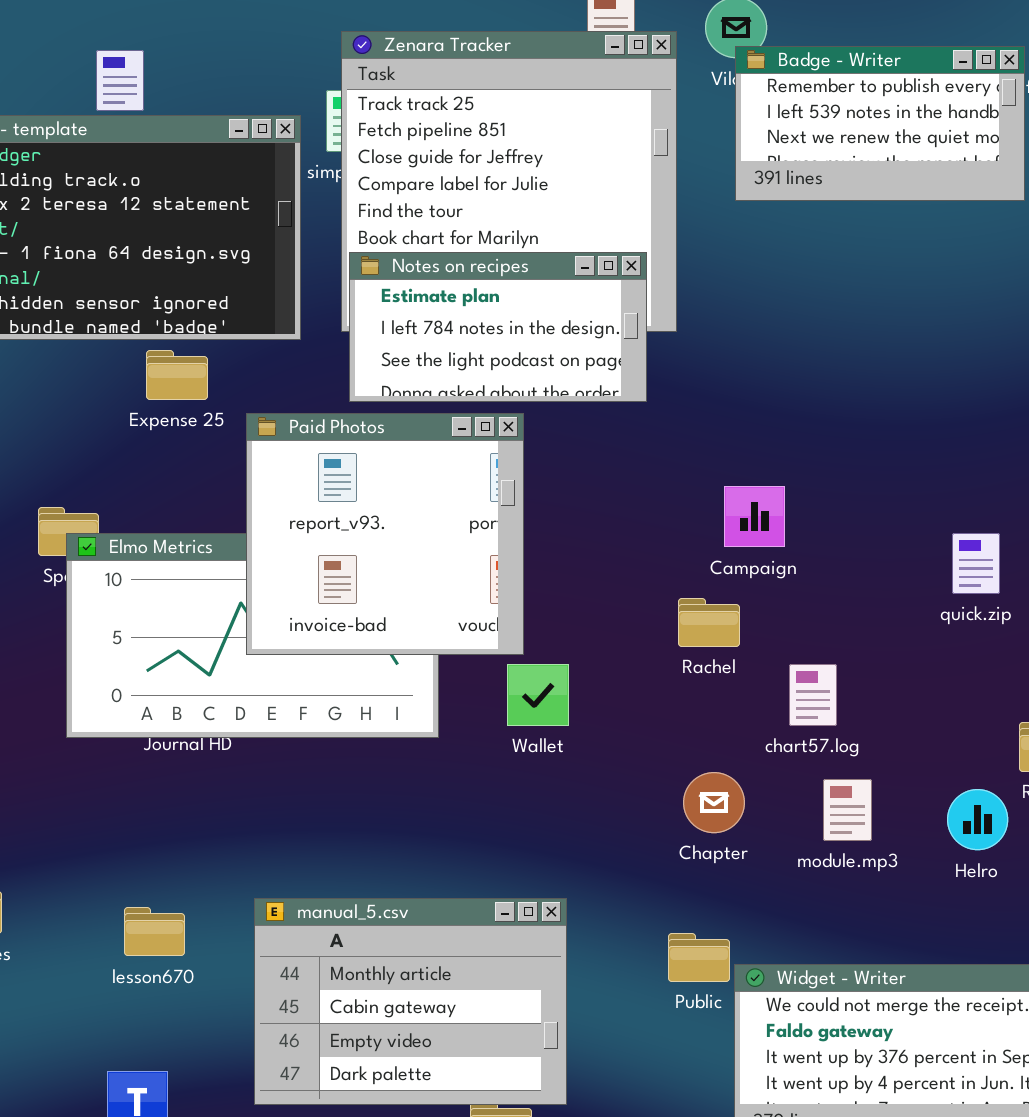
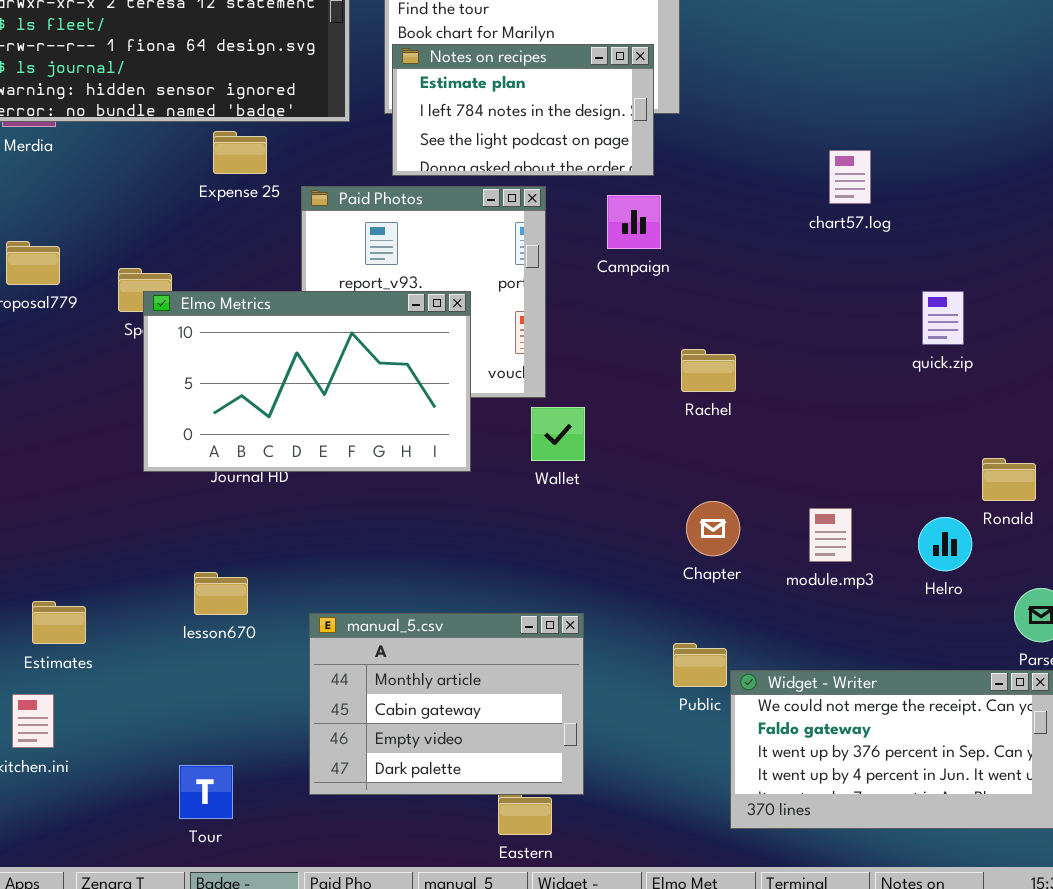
Campaign: [724,486,785,547] -> [607,195,661,249], moved
Elmo Metrics: [66,533,439,738] -> [143,291,471,472], raised
chart57.log: [789,664,837,726] -> [829,150,871,204], moved
lesson670: [124,907,185,956] -> [194,572,248,615], moved

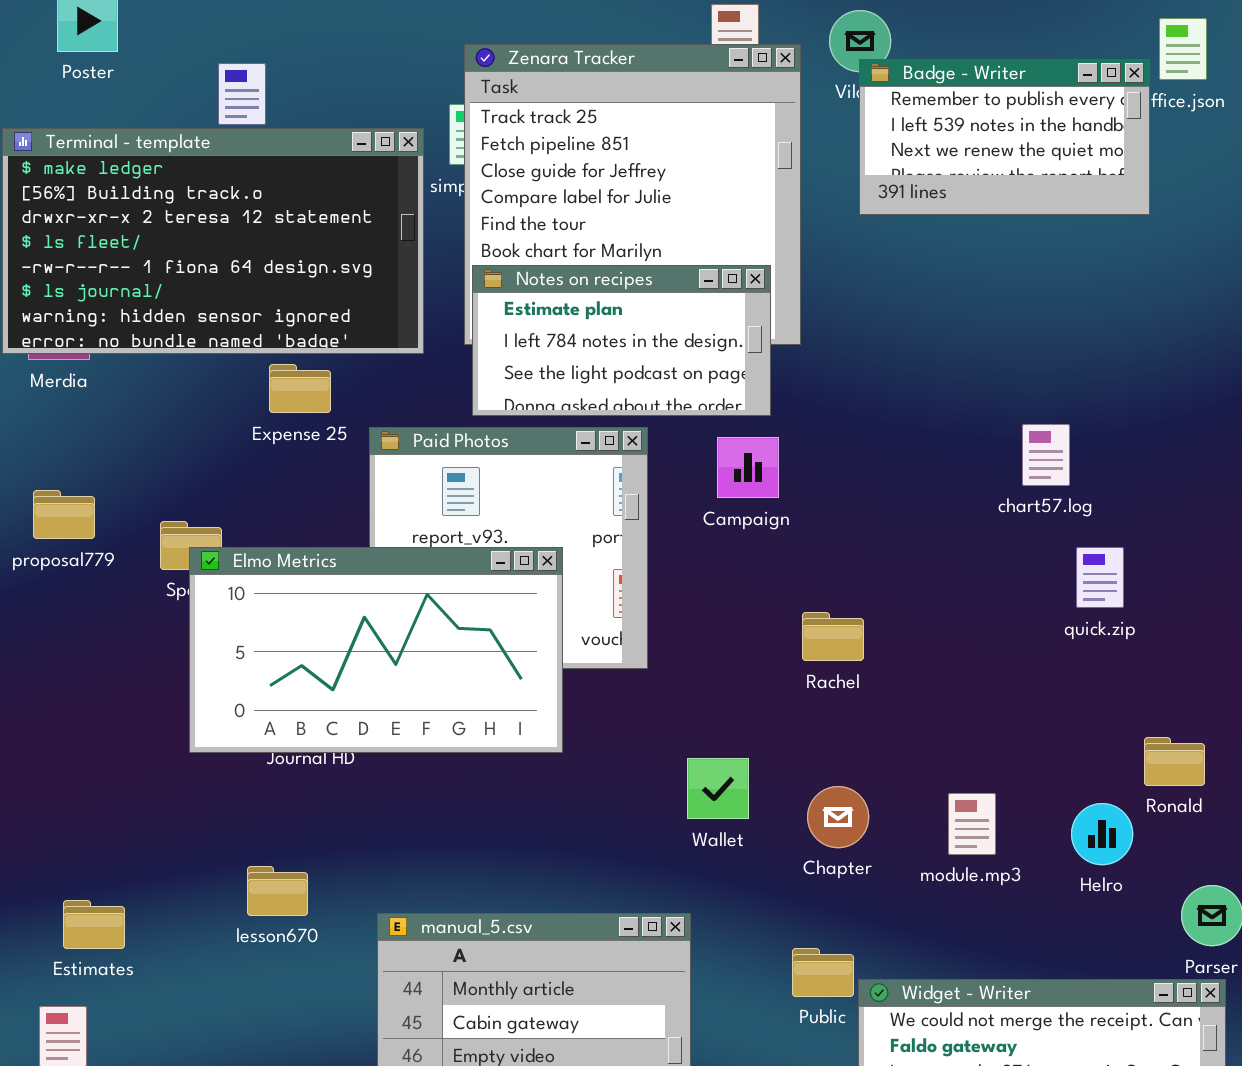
chart57.log: [829,150,871,204] -> [1022,424,1070,486], moved
Wallet: [531,407,585,461] -> [687,758,749,819], moved

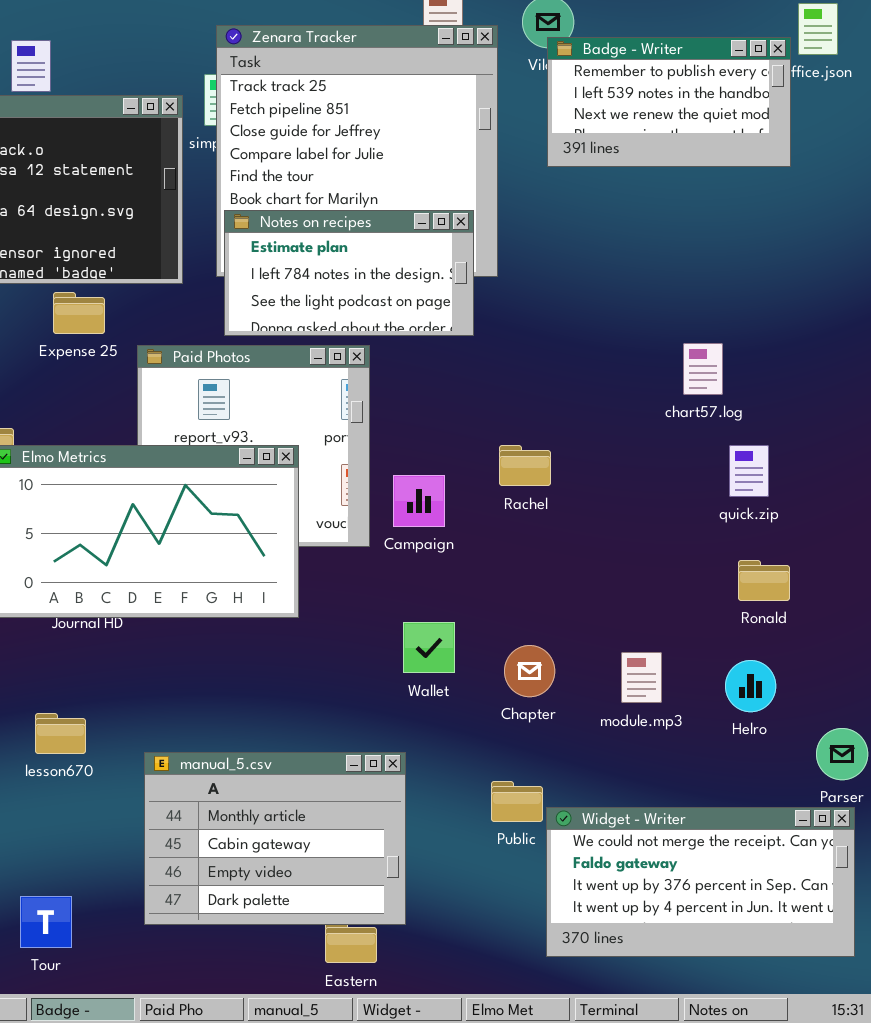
Campaign: [717,437,779,498] -> [393,475,445,527], moved
Rachel: [802,612,864,661] -> [499,445,551,486], moved
Ronald: [1144,737,1205,786] -> [738,560,790,601], moved

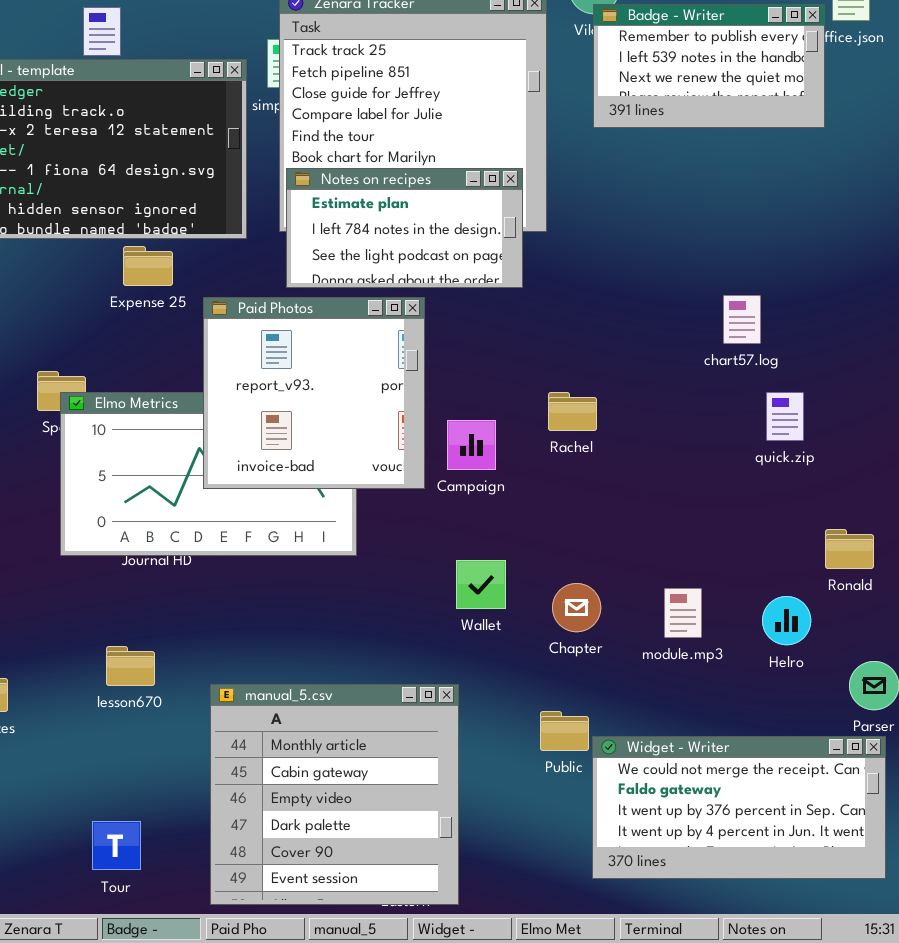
Paid Photos: [137,345,370,547] -> [203,297,425,489], raised
Ronald: [738,560,790,601] -> [825,529,874,569], moved
manual_5.csv: [144,752,406,925] -> [210,684,459,905], resized

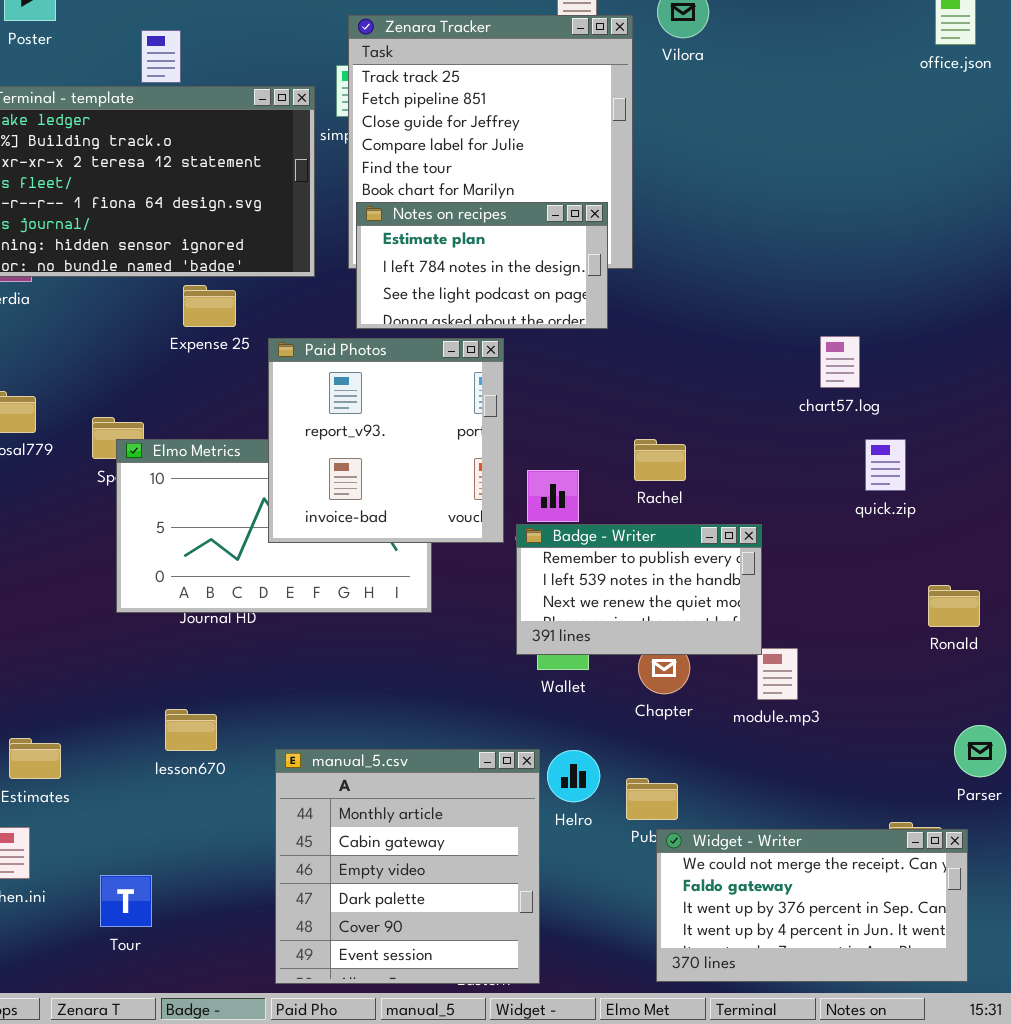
Badge - Writer: [593,4,825,128] -> [516,524,762,655], moved
Helro: [762,596,811,645] -> [547,750,600,802], moved
Widget - Writer: [592,736,886,879] -> [656,829,968,982], moved
Tour: [92,821,141,870] -> [100,875,152,927], moved

